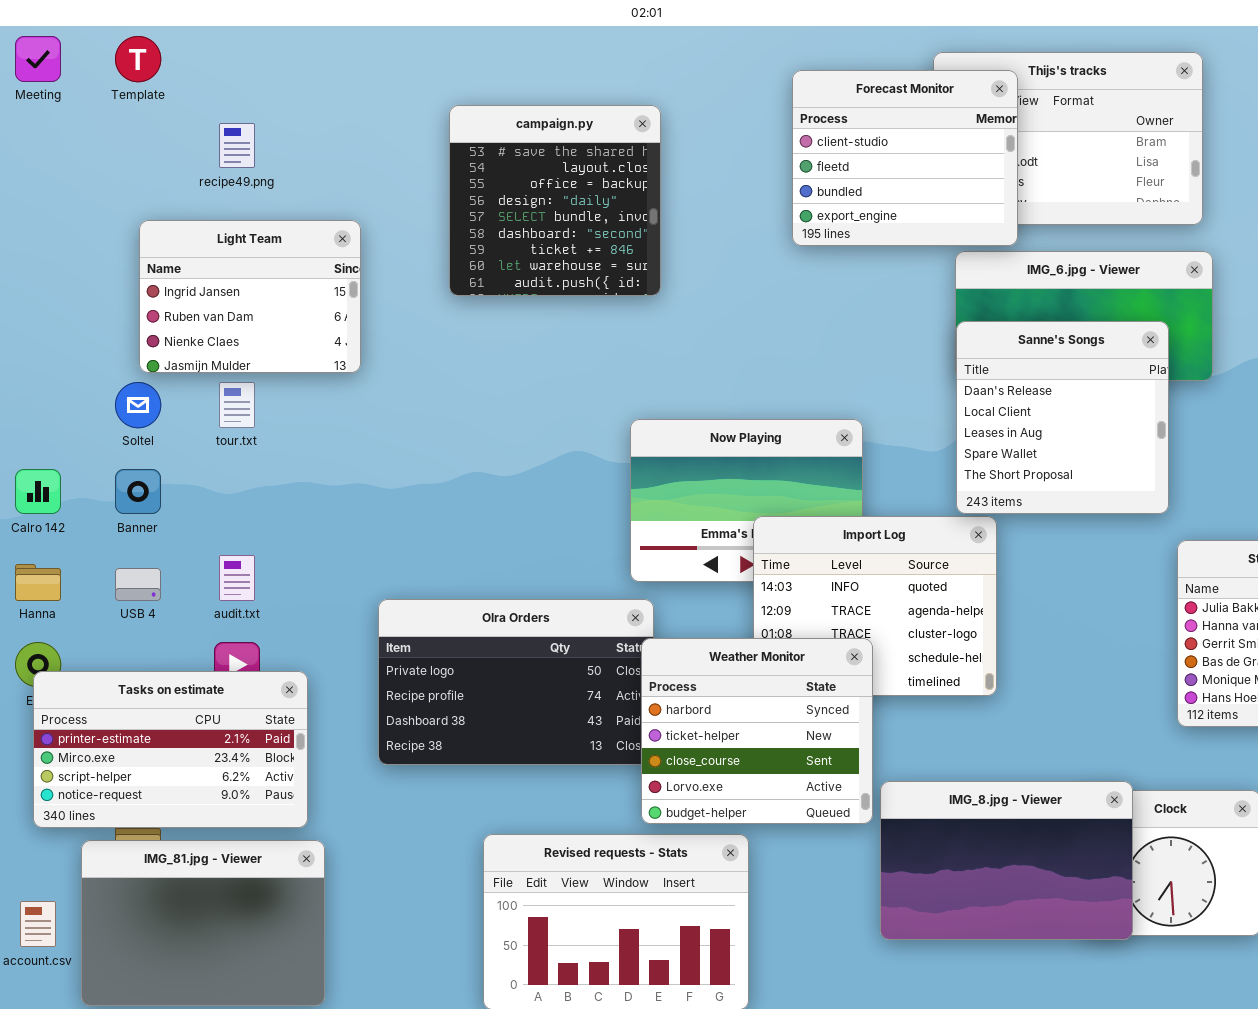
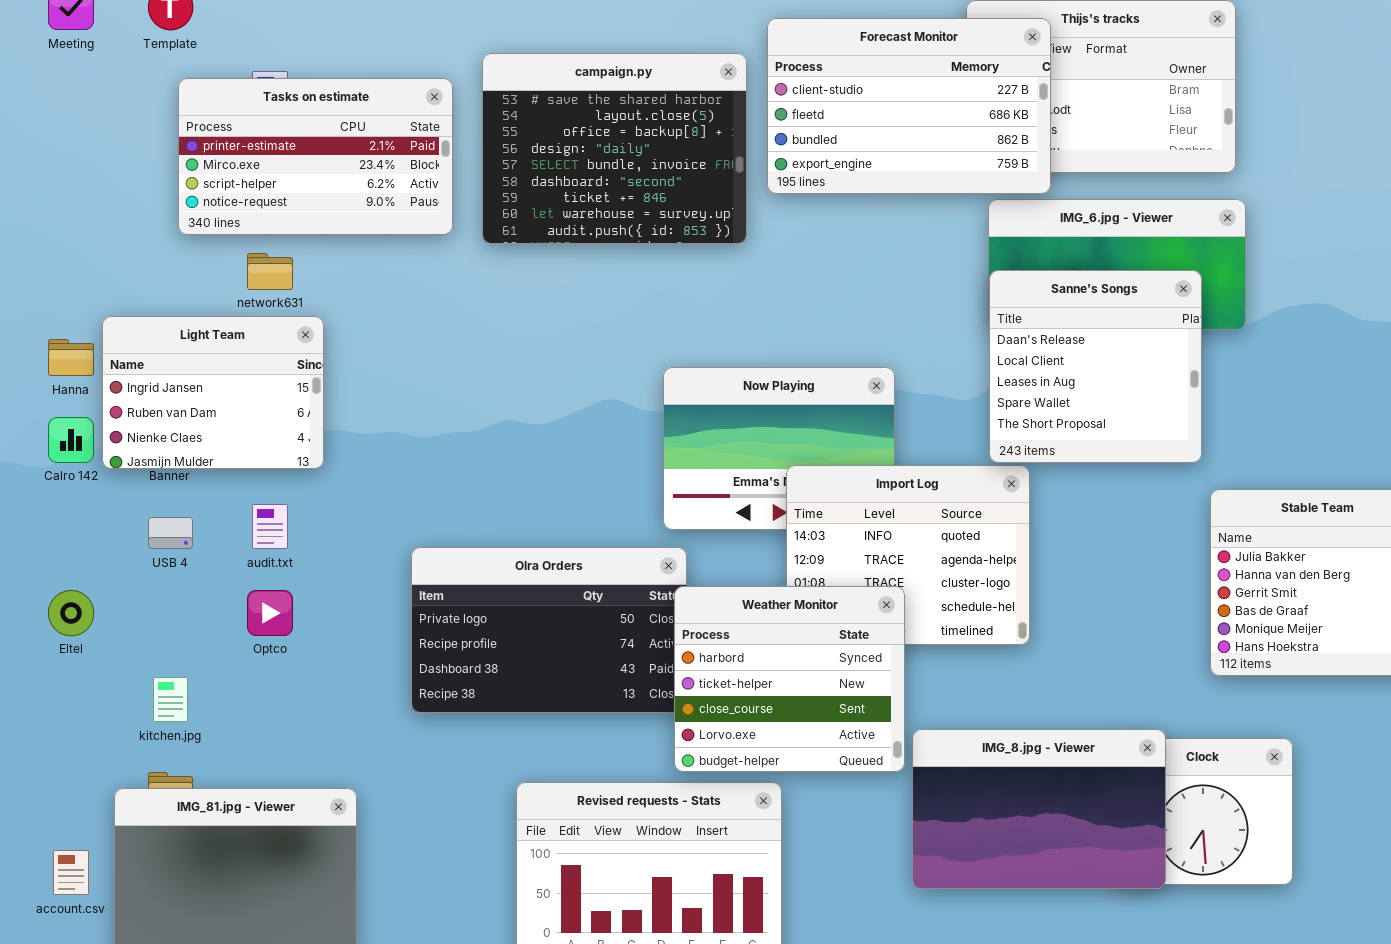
Forecast Monitor: [792,70,1018,246] -> [767,18,1051,194], resized
campaign.py: [449,105,661,296] -> [482,53,747,244], resized
Light Team: [139,220,361,373] -> [102,316,324,469], moved
Hanna: [15,564,61,601] -> [48,339,94,376], moved
Tasks on estimate: [33,671,308,828] -> [178,78,453,235], moved

